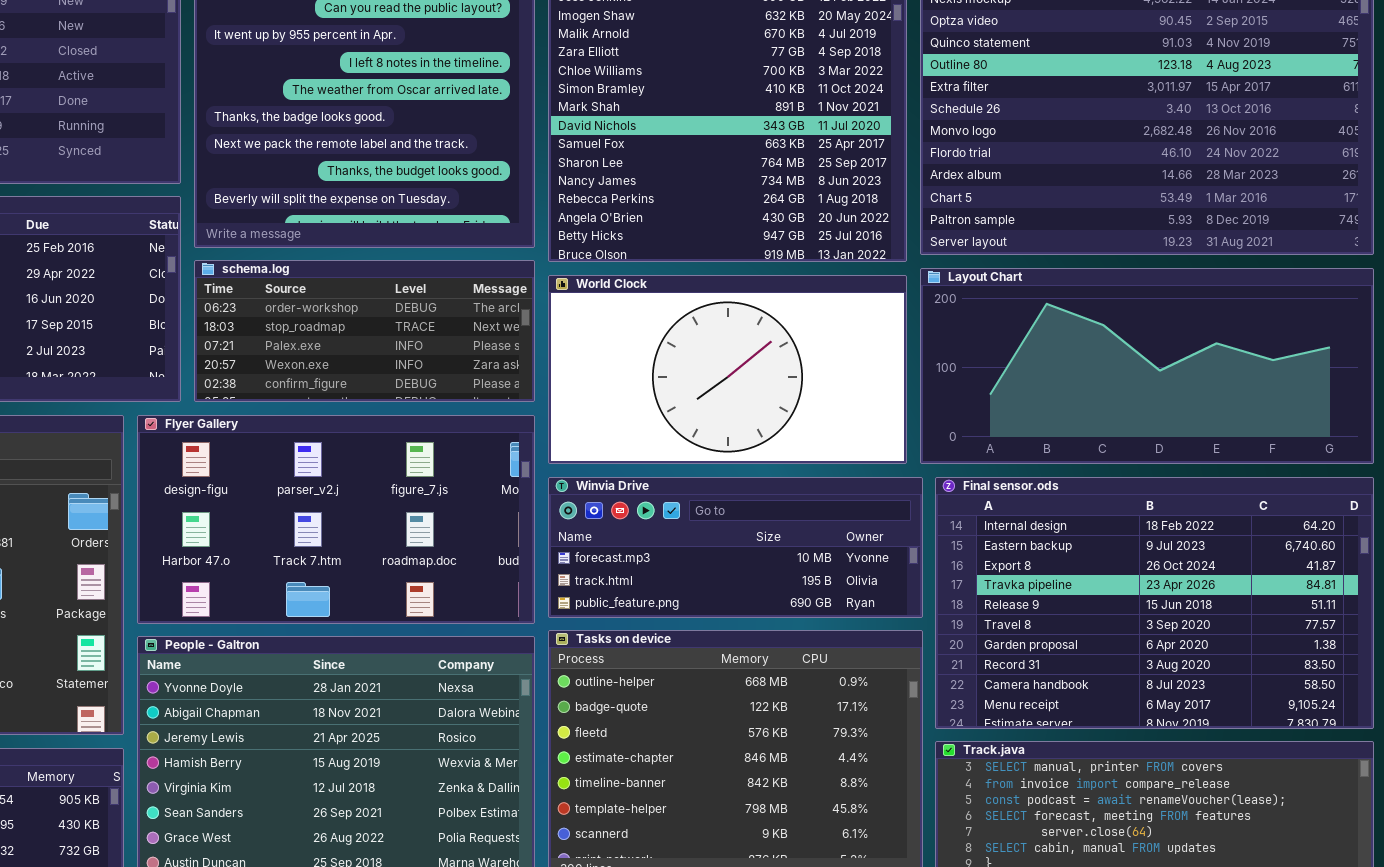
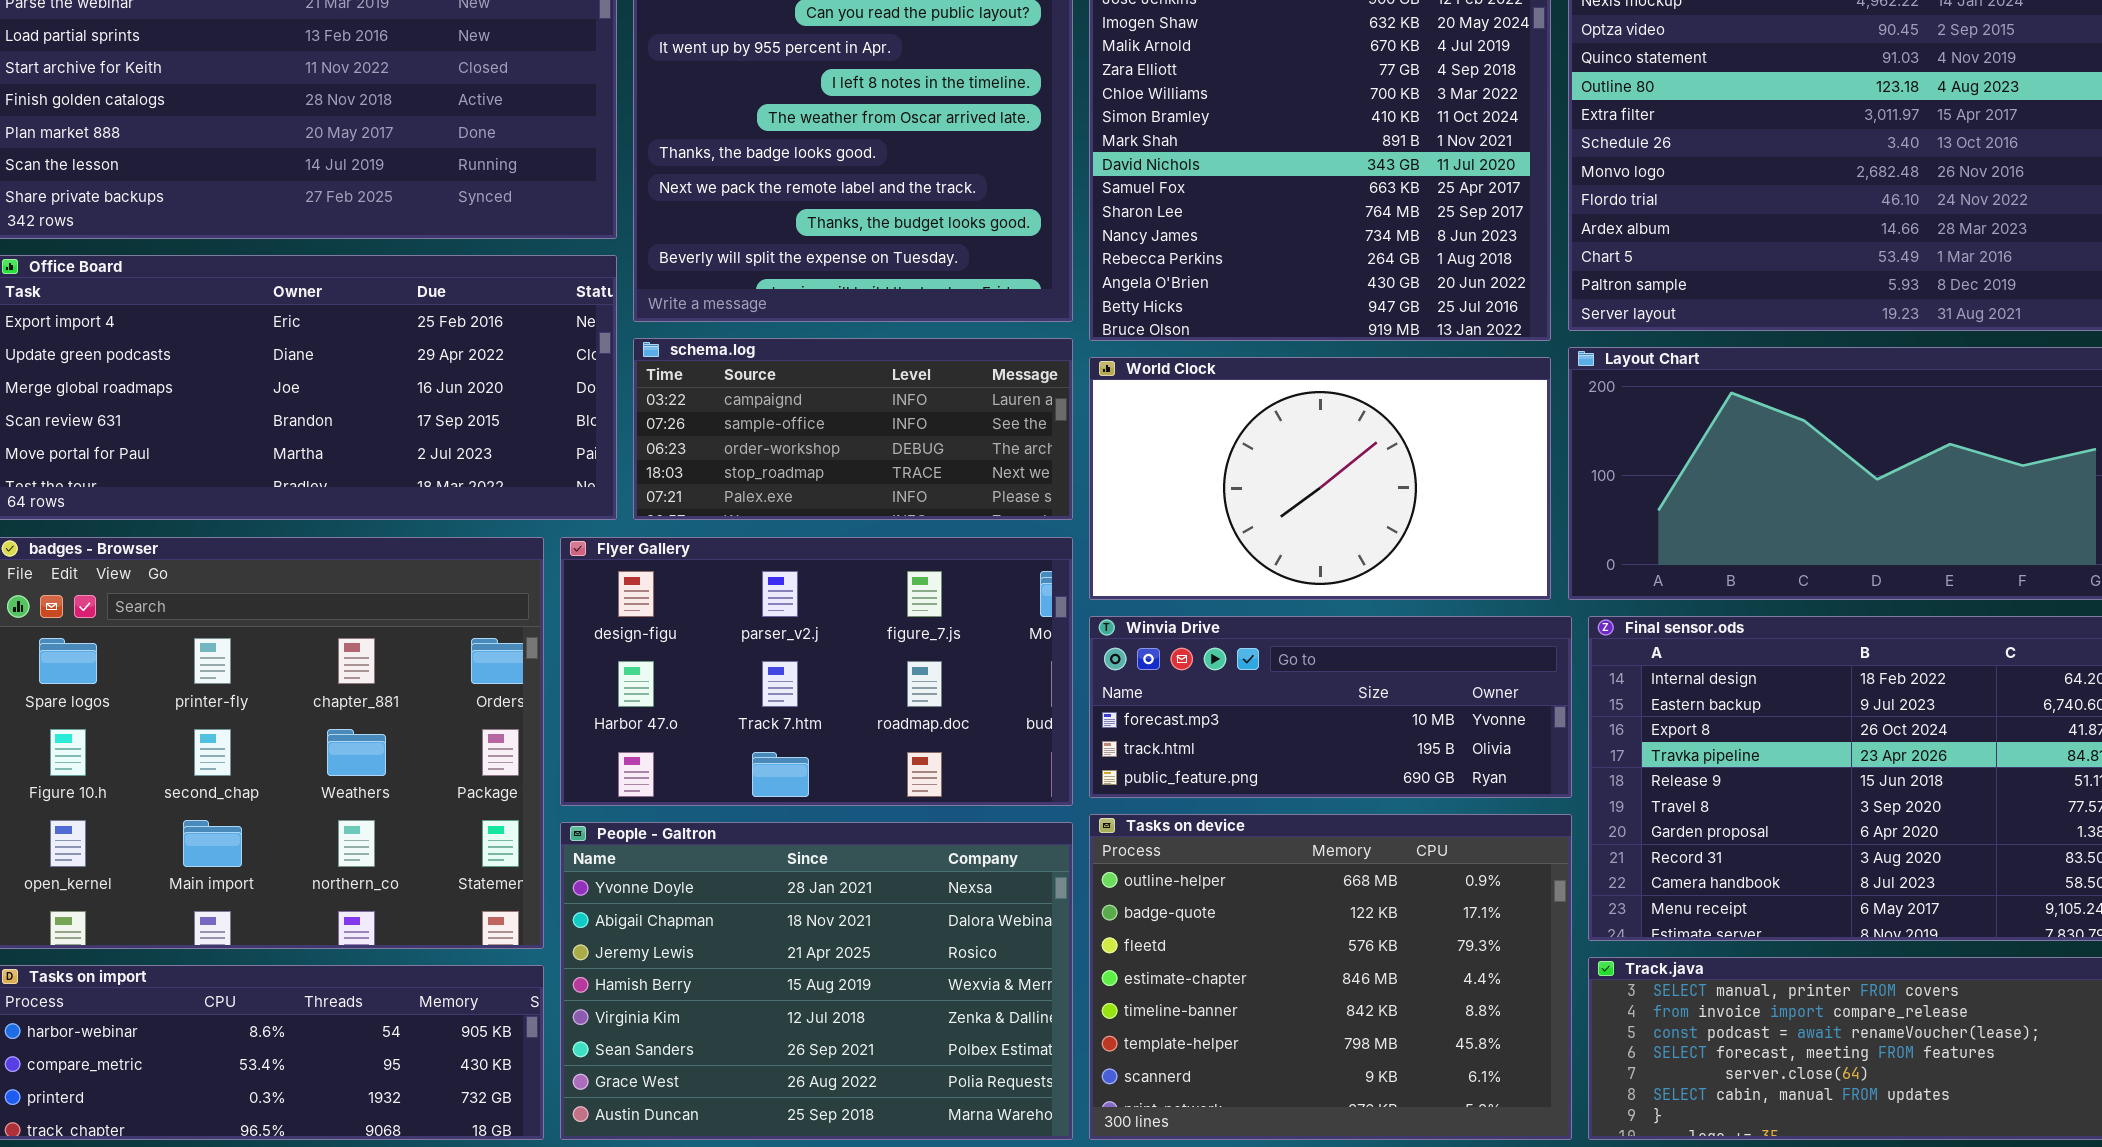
schema.log: [194,260,535,402] -> [633,338,1073,520], scrolled up 2 rows

